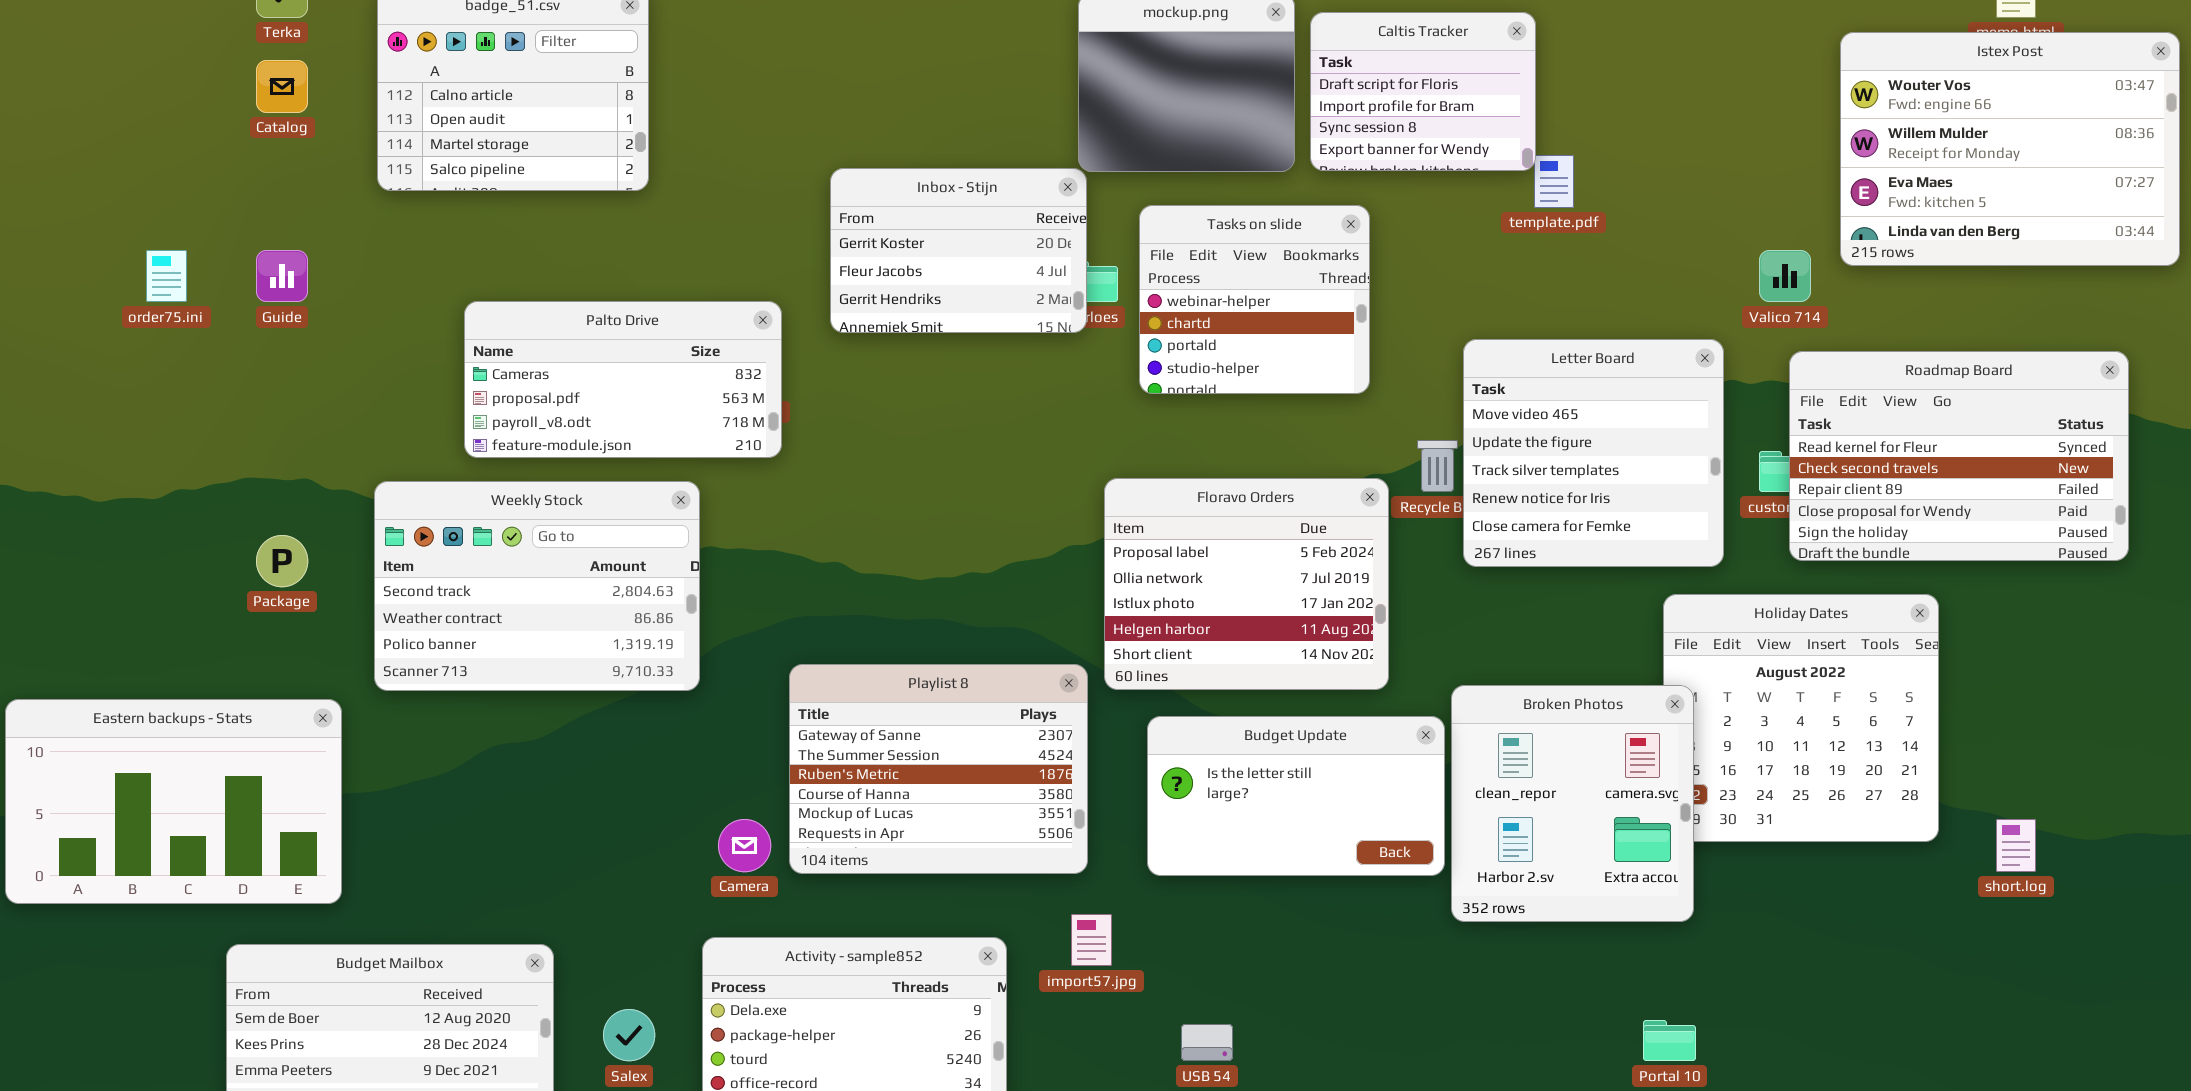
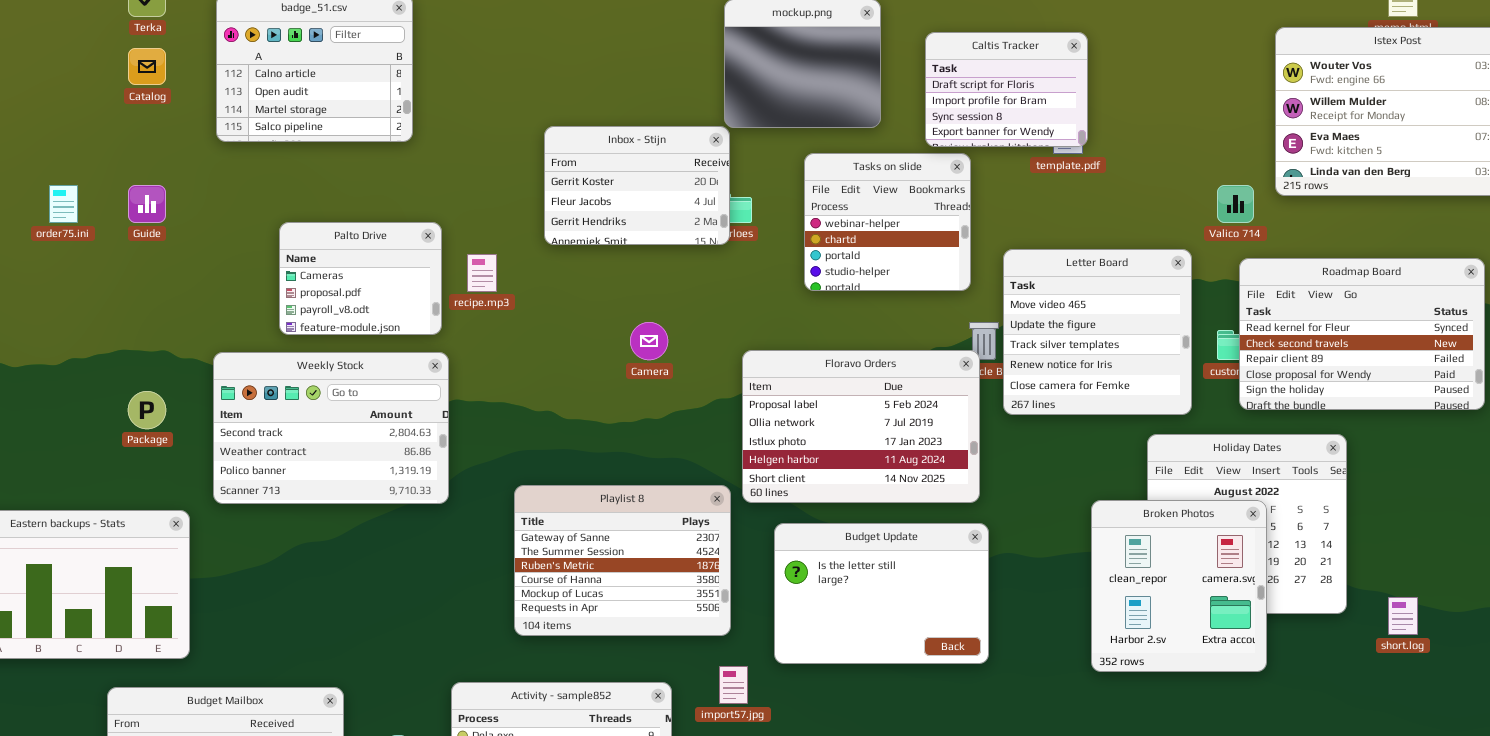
Caltis Tracker: [1310,12,1536,171] -> [925,32,1088,147], moved
Tasks on slide: [1139,205,1370,394] -> [804,153,971,291], moved
Palto Drive: [464,301,782,458] -> [279,222,442,335], resized
Floravo Orders: [1104,478,1389,690] -> [742,350,980,503], resized
Broken Photos: [1451,685,1694,922] -> [1091,500,1267,672], moved
Budget Update: [1147,716,1445,876] -> [774,523,989,664], resized
Camera: [718,819,771,872] -> [630,322,668,360], moved

